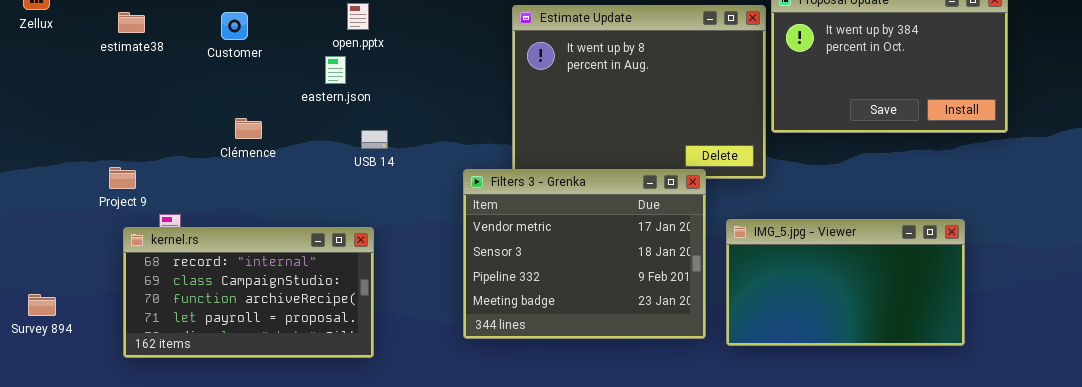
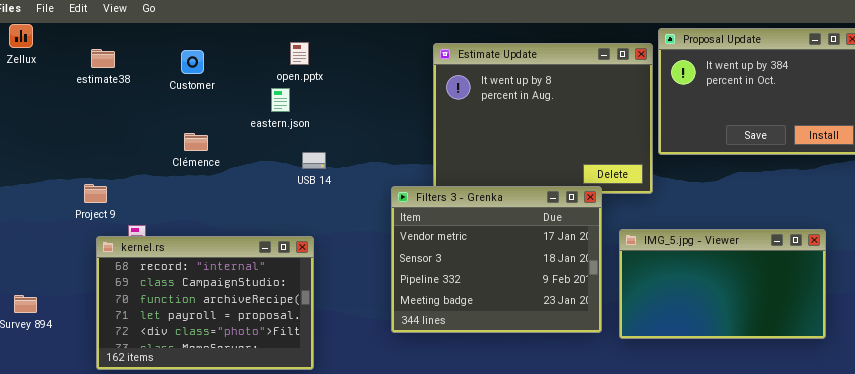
Clémence: [235,118,262,139] -> [184,133,208,151], moved
kernel.rs: [123,227,374,358] -> [96,236,314,370], resized

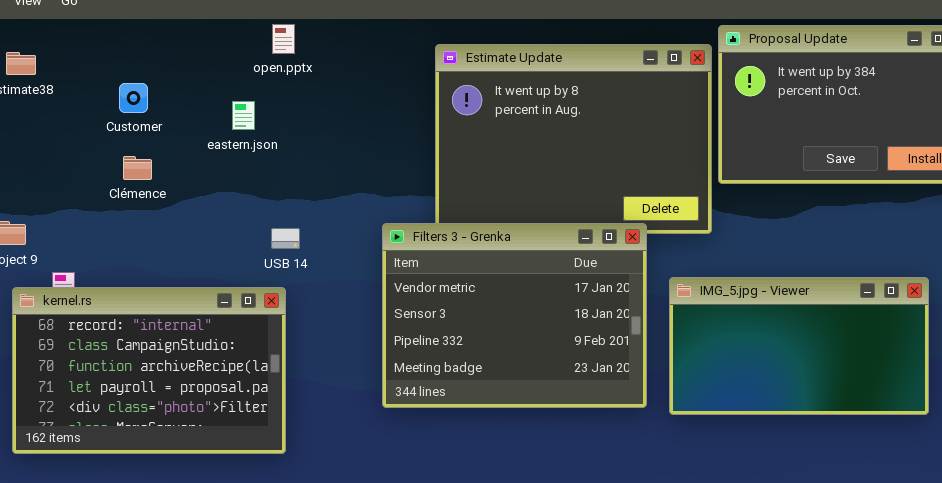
open.pptx: [290,42,309,65] -> [272,24,295,54], moved
Customer: [181,50,204,74] -> [119,83,148,113], moved
USB 14: [302,152,326,169] -> [271,228,300,249], moved

